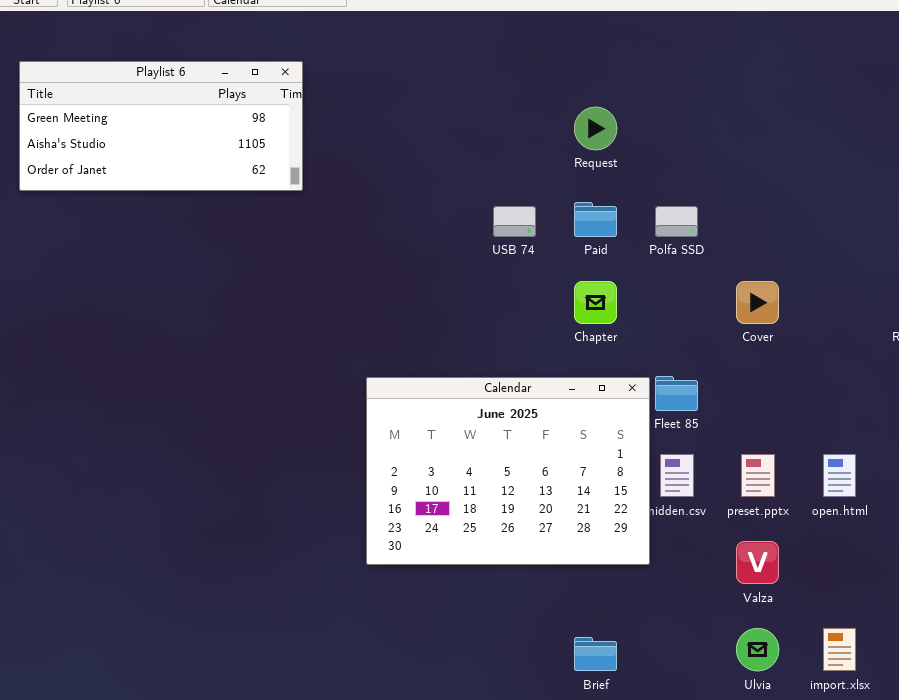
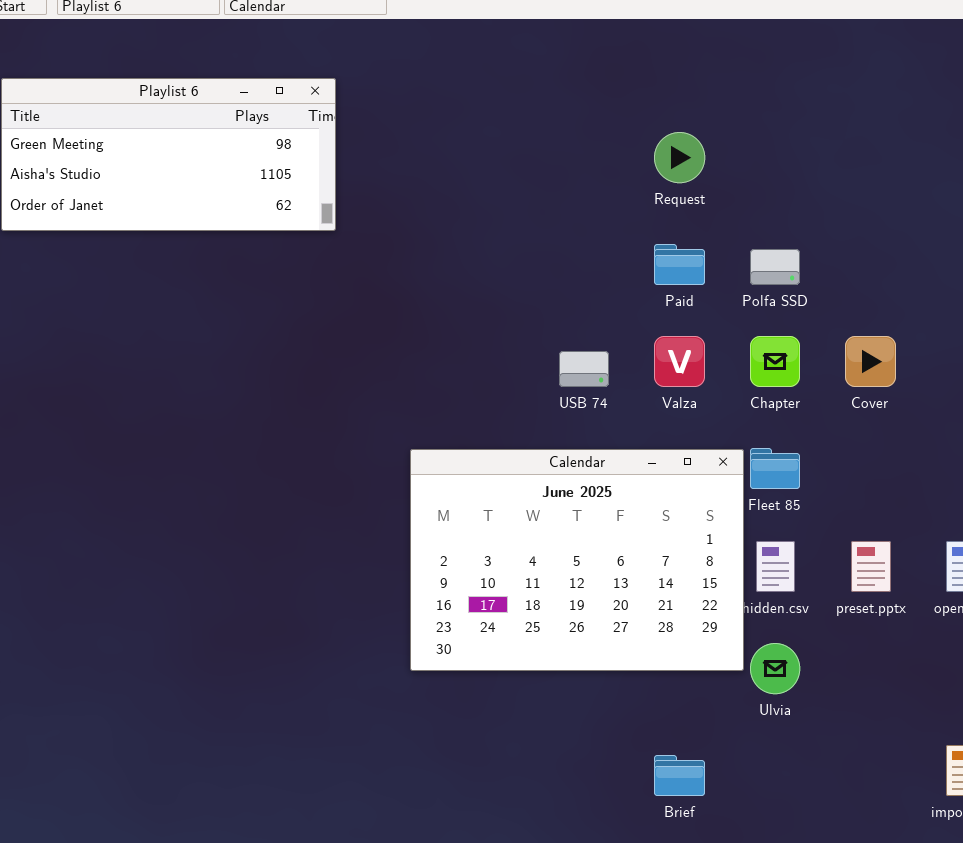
USB 74: [493,206,536,237] -> [559,351,609,387], moved
Chapter: [574,281,617,324] -> [750,336,800,387], moved
Valza: [736,541,779,584] -> [654,336,705,387], moved
Ulvia: [736,628,779,671] -> [750,643,800,694], moved

